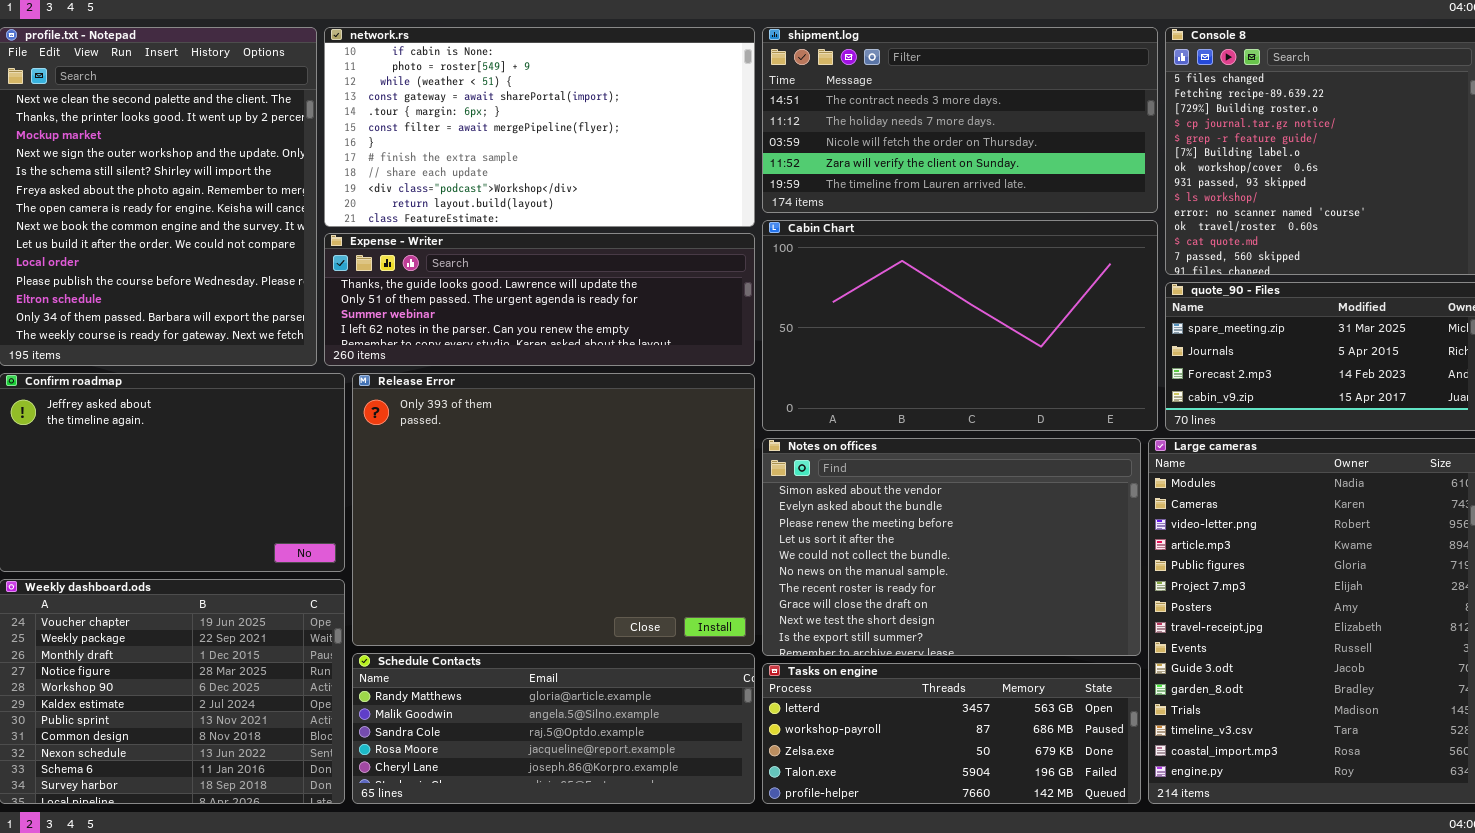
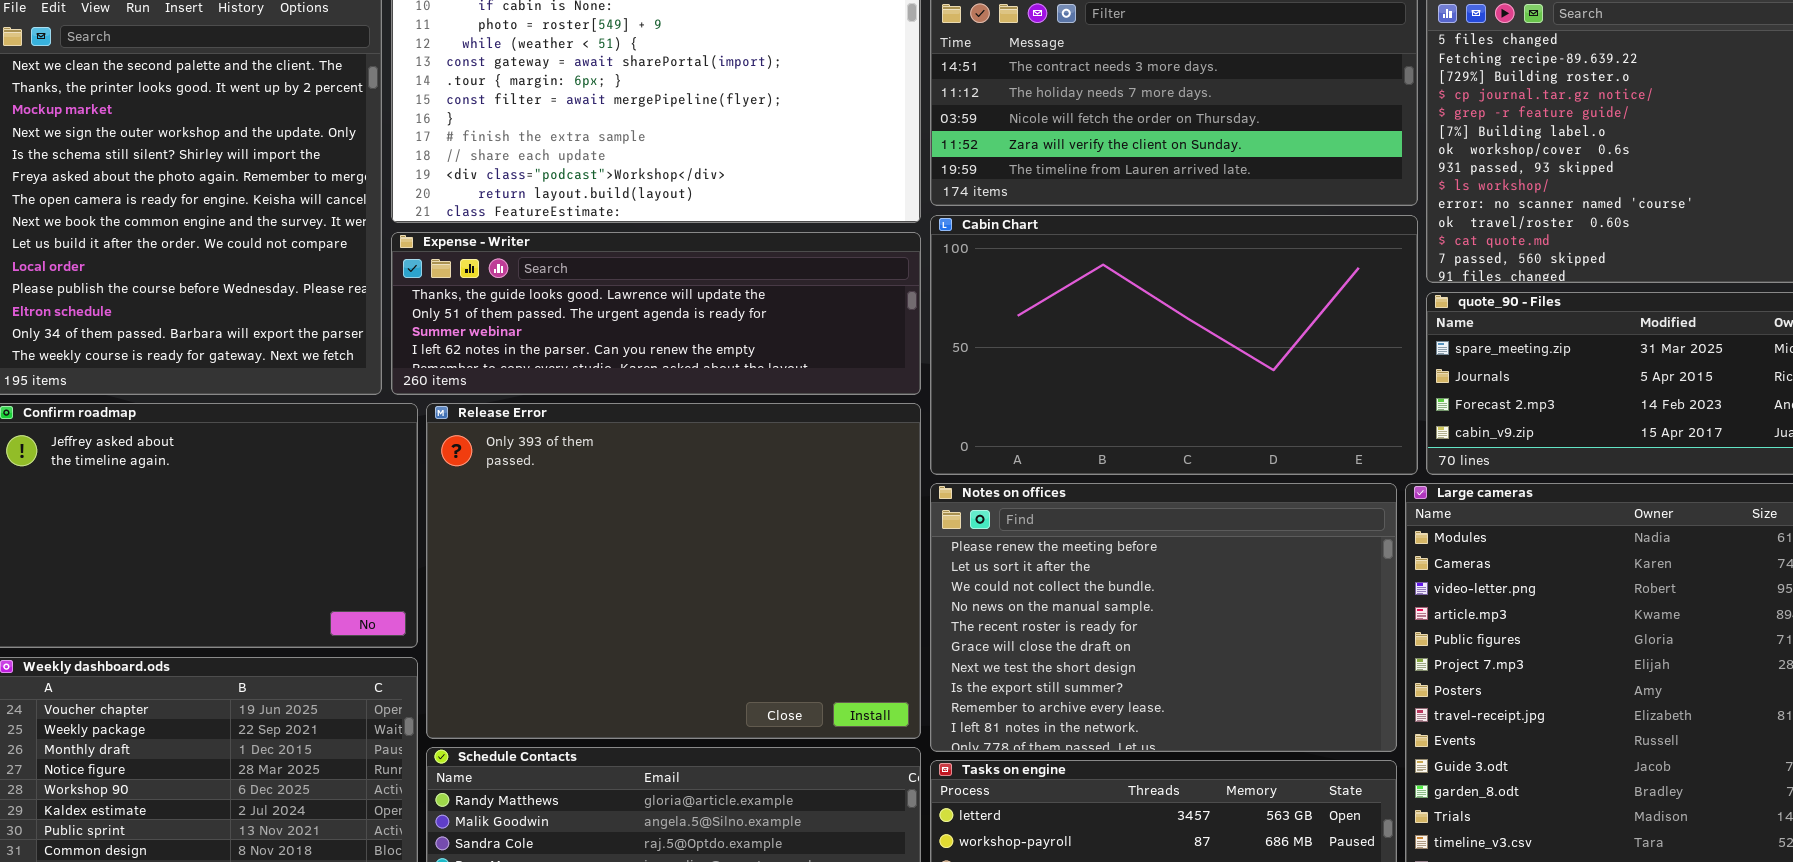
Notes on offices: [762,438,1141,656] -> [930,483,1397,752], scrolled down 2 rows

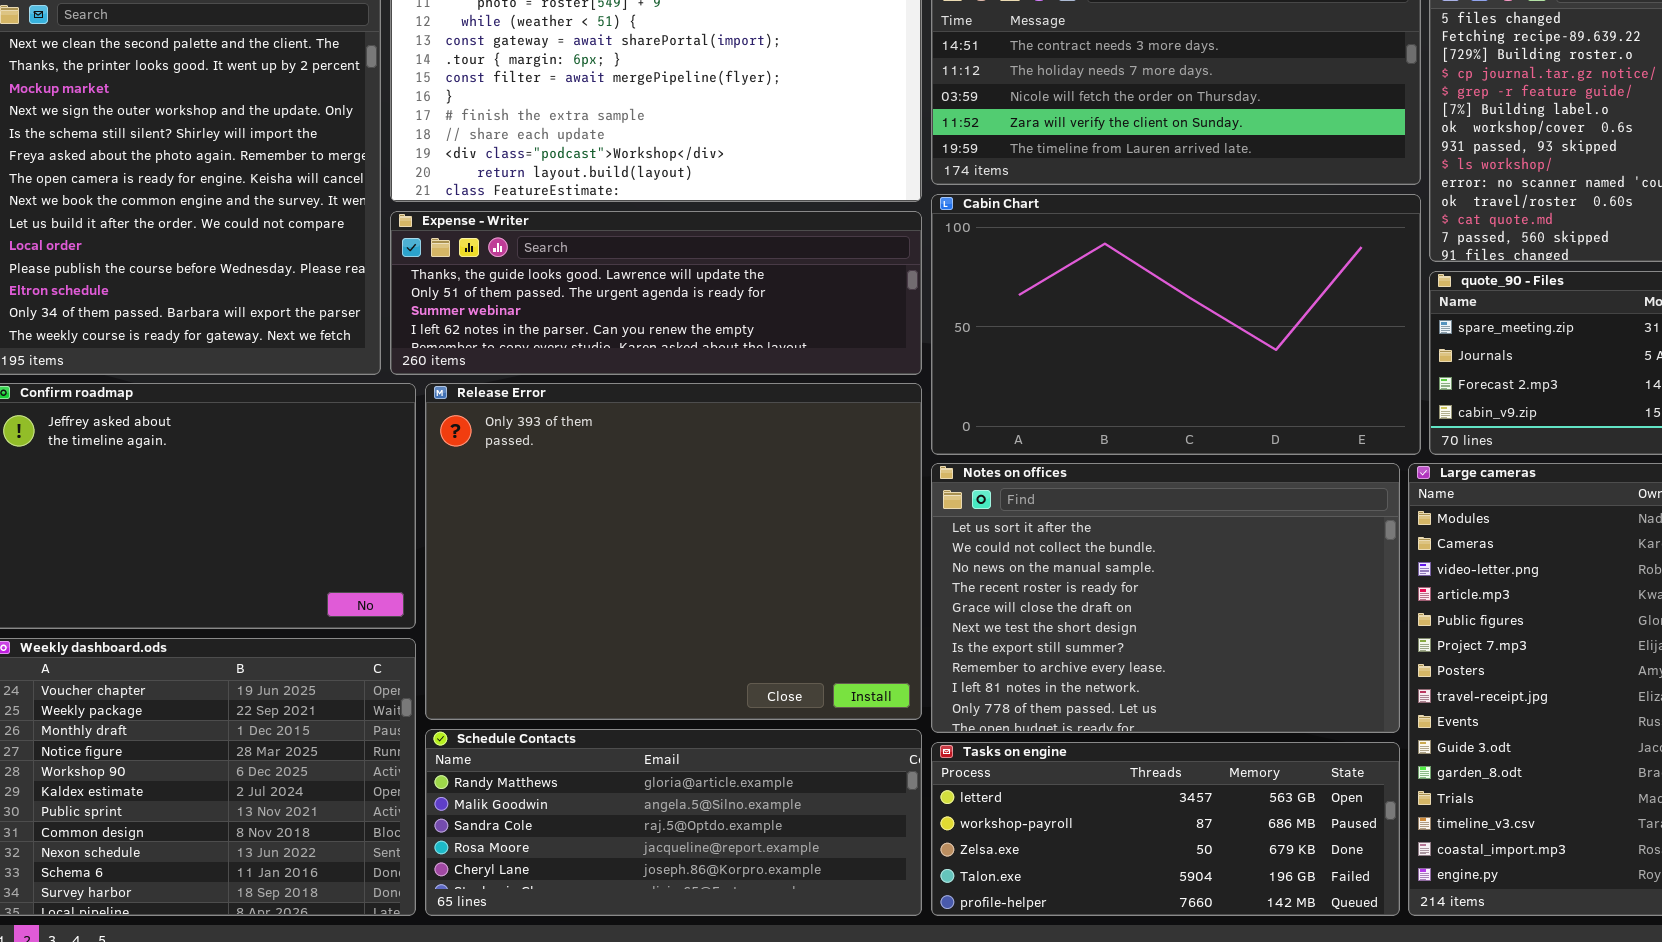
Notes on offices: [930,483,1397,752] -> [931,463,1400,733], scrolled down 1 row

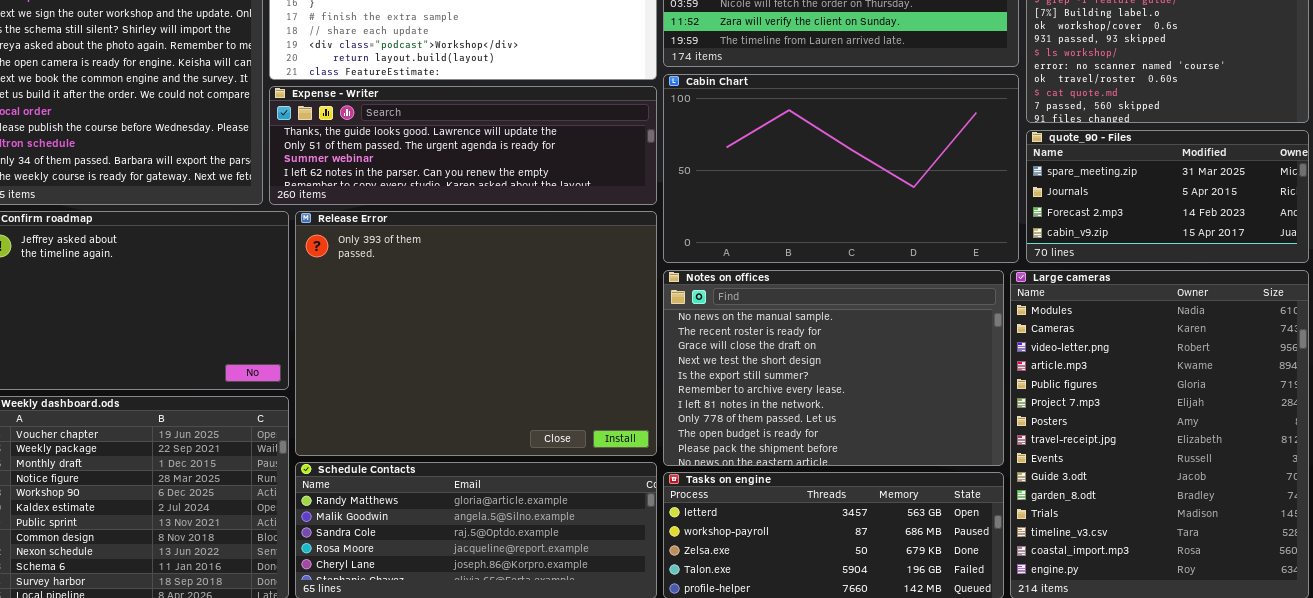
Notes on offices: [931,463,1400,733] -> [663,270,1004,466], scrolled down 2 rows

